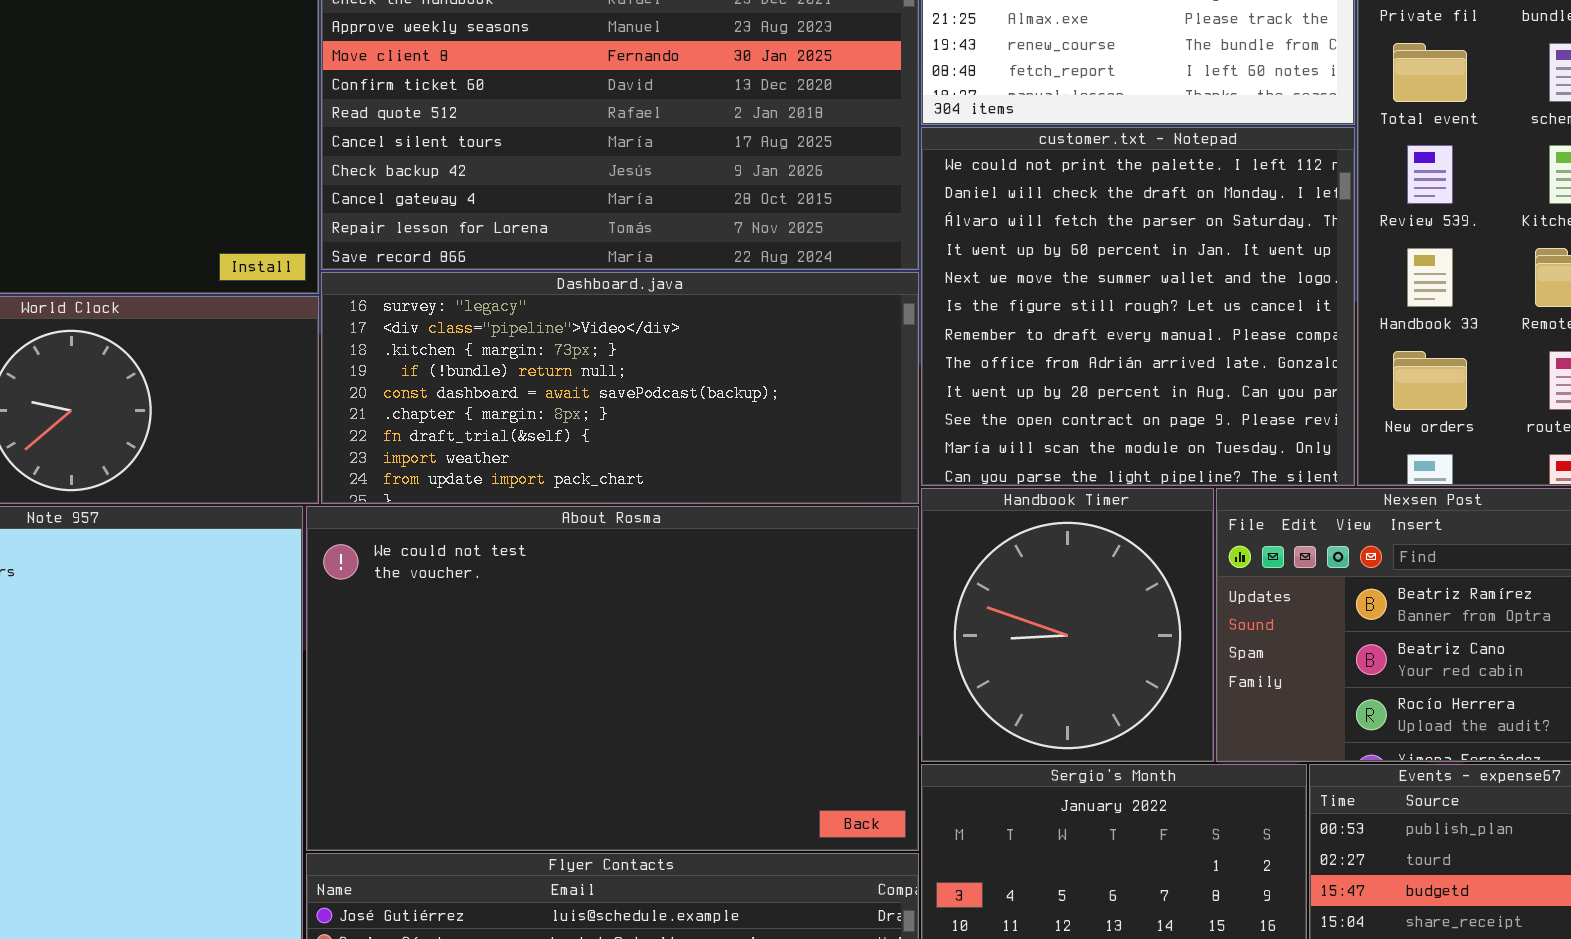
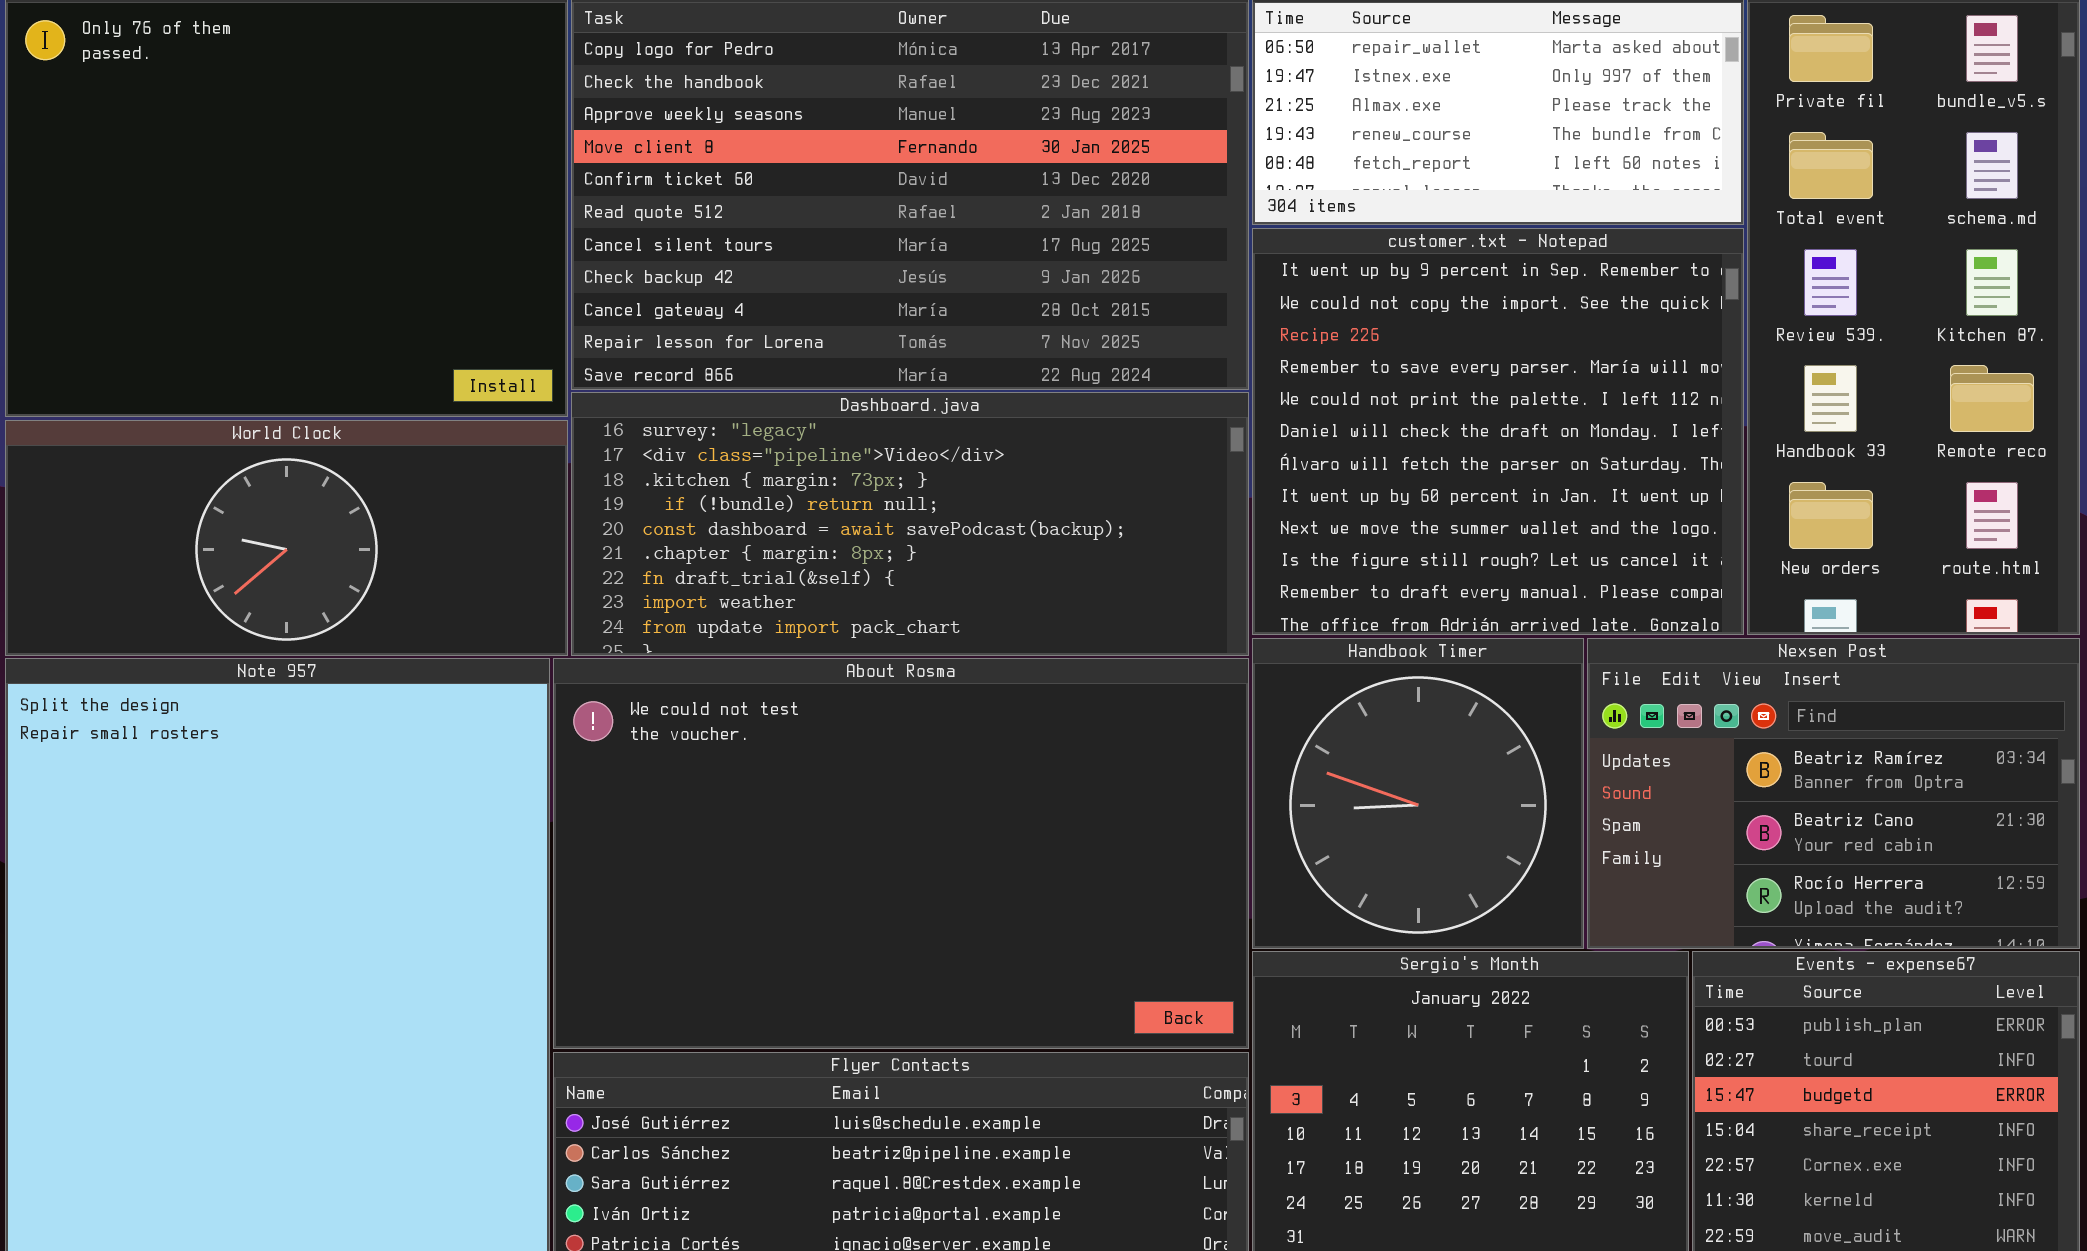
customer.txt - Notepad: [921,127,1355,486] -> [1252,228,1744,635], scrolled up 4 rows

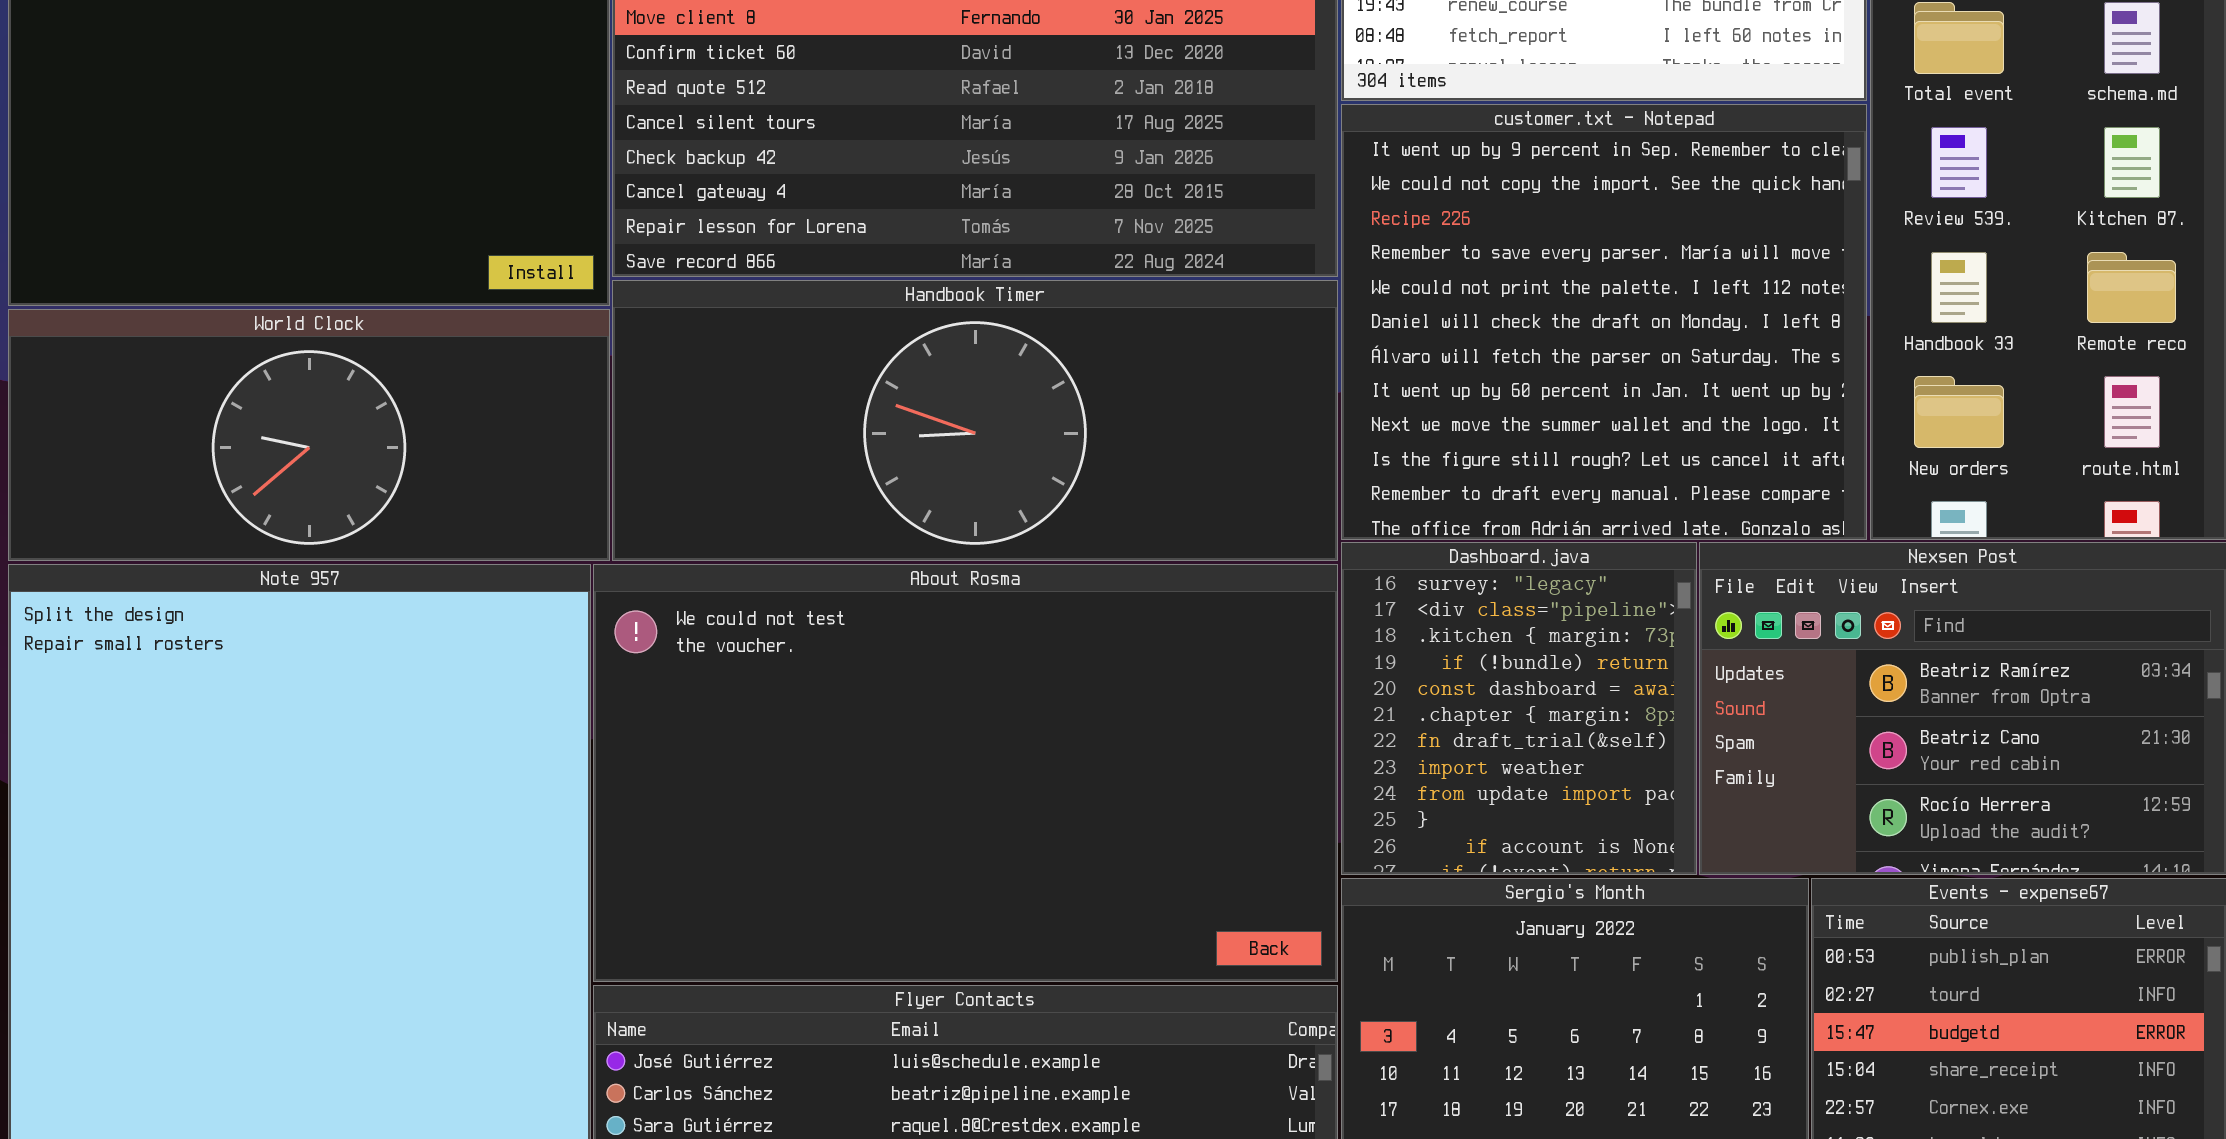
Dashboard.java: [571,392,1249,656] -> [1341,542,1697,875], moved, resized
Handbook Timer: [1252,638,1584,949] -> [612,280,1338,561], moved, resized

